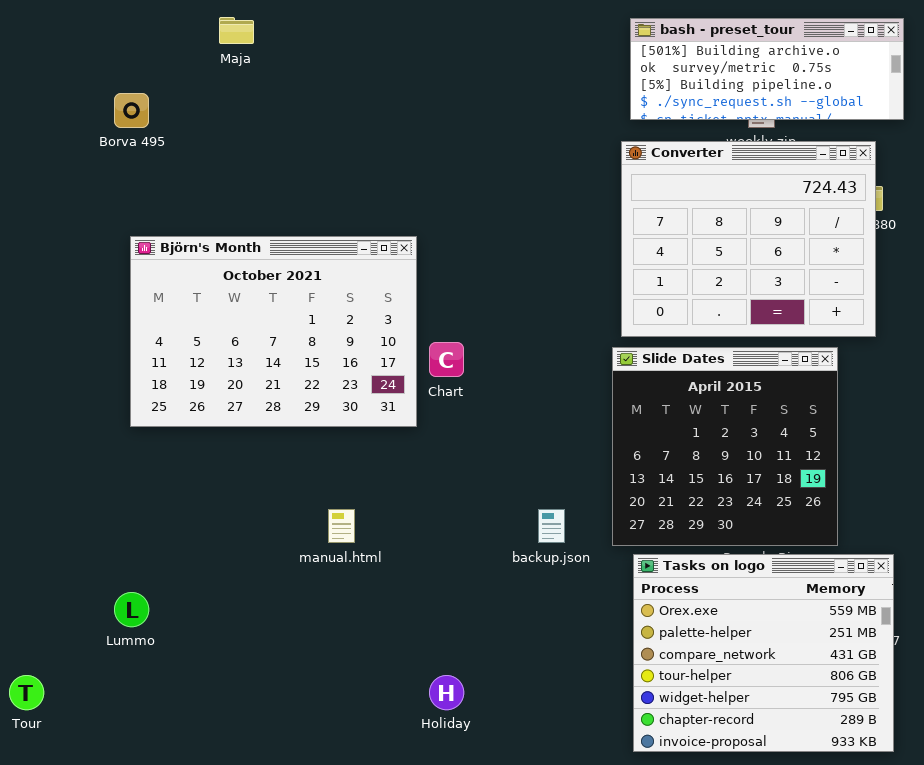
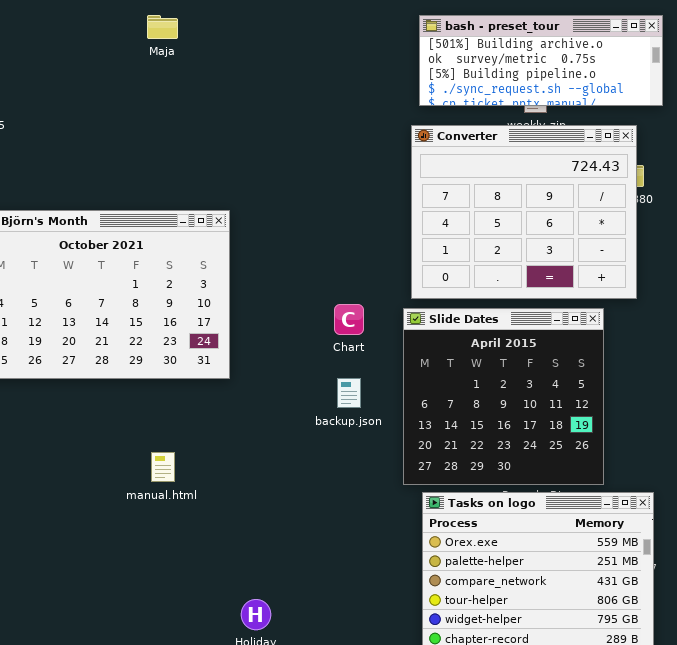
Maja: [219,17,254,44] -> [147,15,178,39], moved
Chart: [429,342,464,377] -> [334,304,364,335], moved
backup.json: [538,509,565,543] -> [337,378,361,408], moved

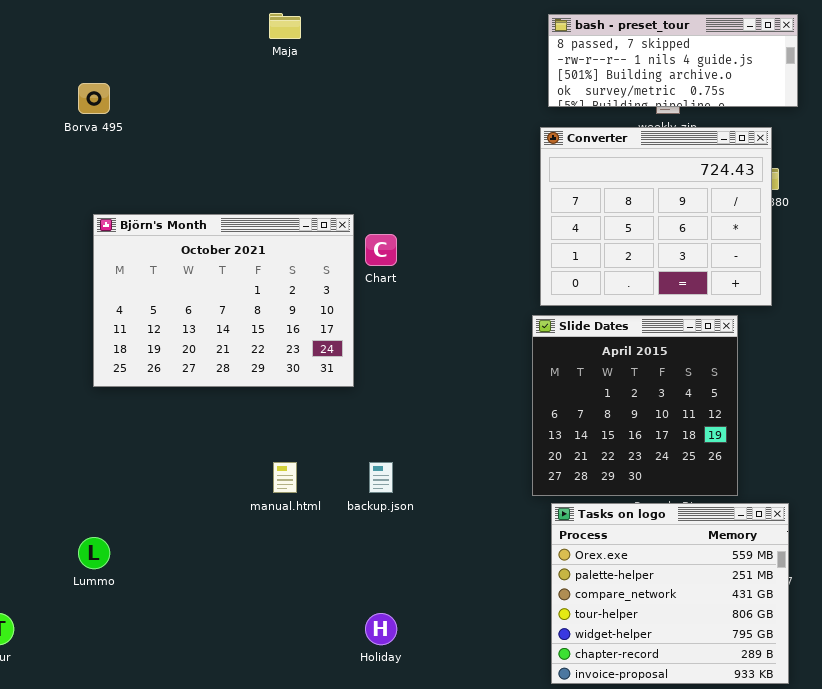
bash - preset_tour: [419,15,663,106] -> [548,14,798,107], scrolled up 2 rows
Chart: [334,304,364,335] -> [365,234,397,266], moved
backup.json: [337,378,361,408] -> [369,462,393,493], moved

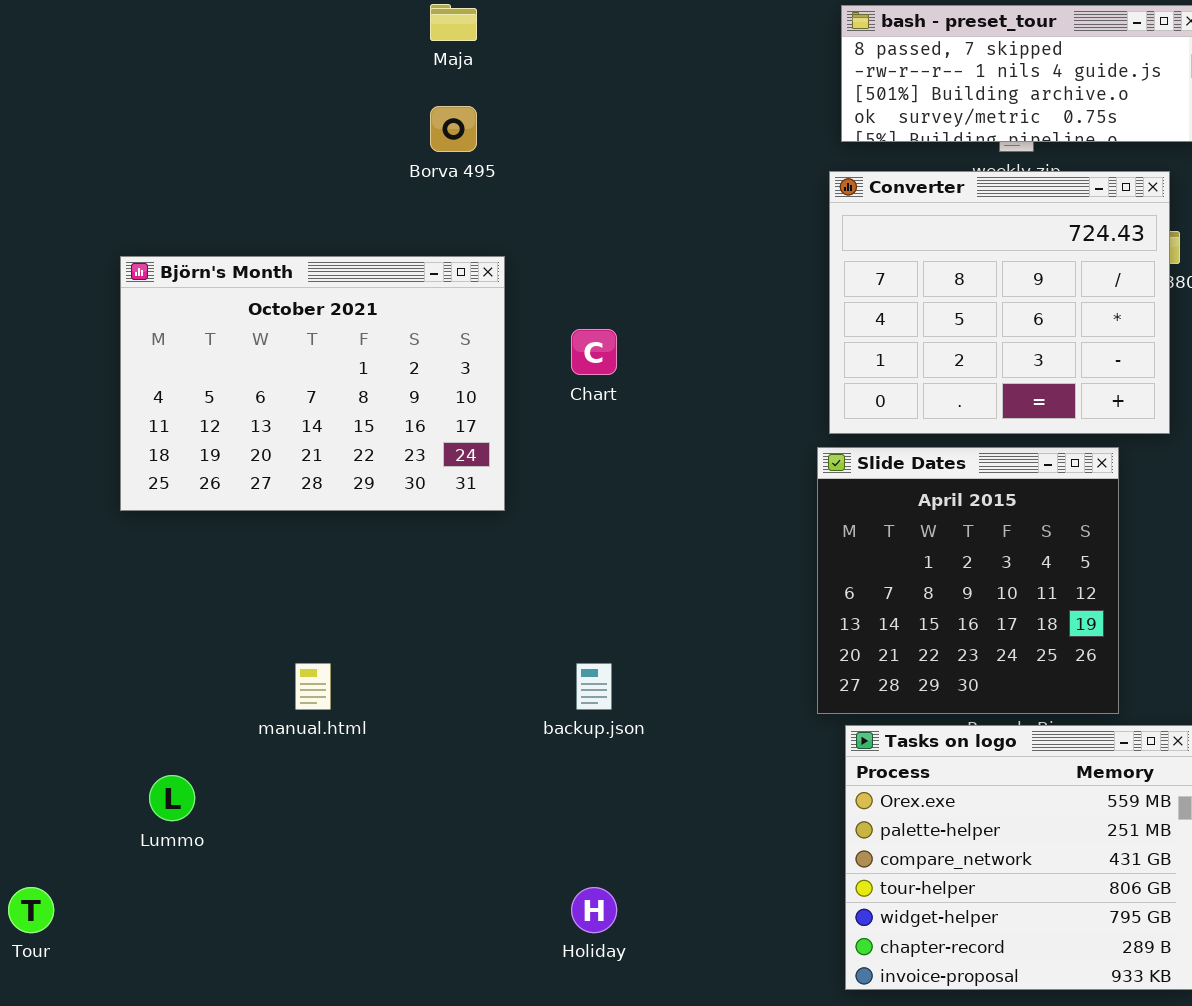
Borva 495: [78,83,110,114] -> [430,106,477,152], moved
Björn's Month: [93,214,354,387] -> [120,256,505,511], moved
manual.html: [273,462,297,493] -> [295,663,331,710], moved

